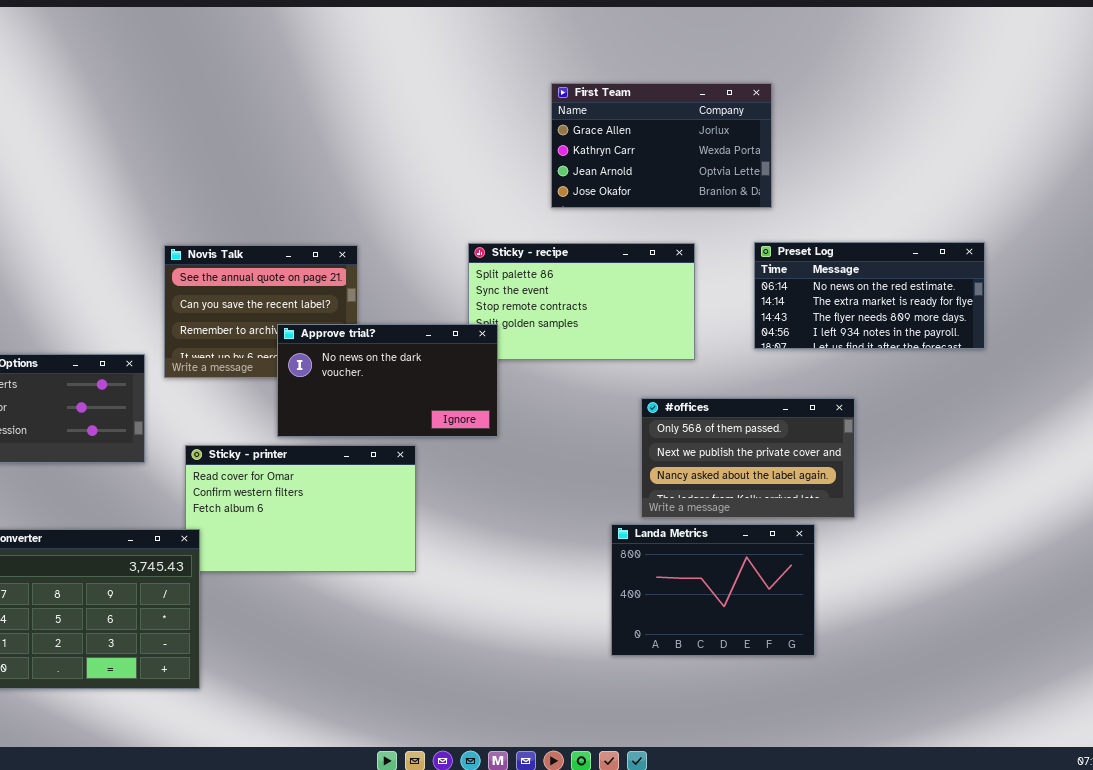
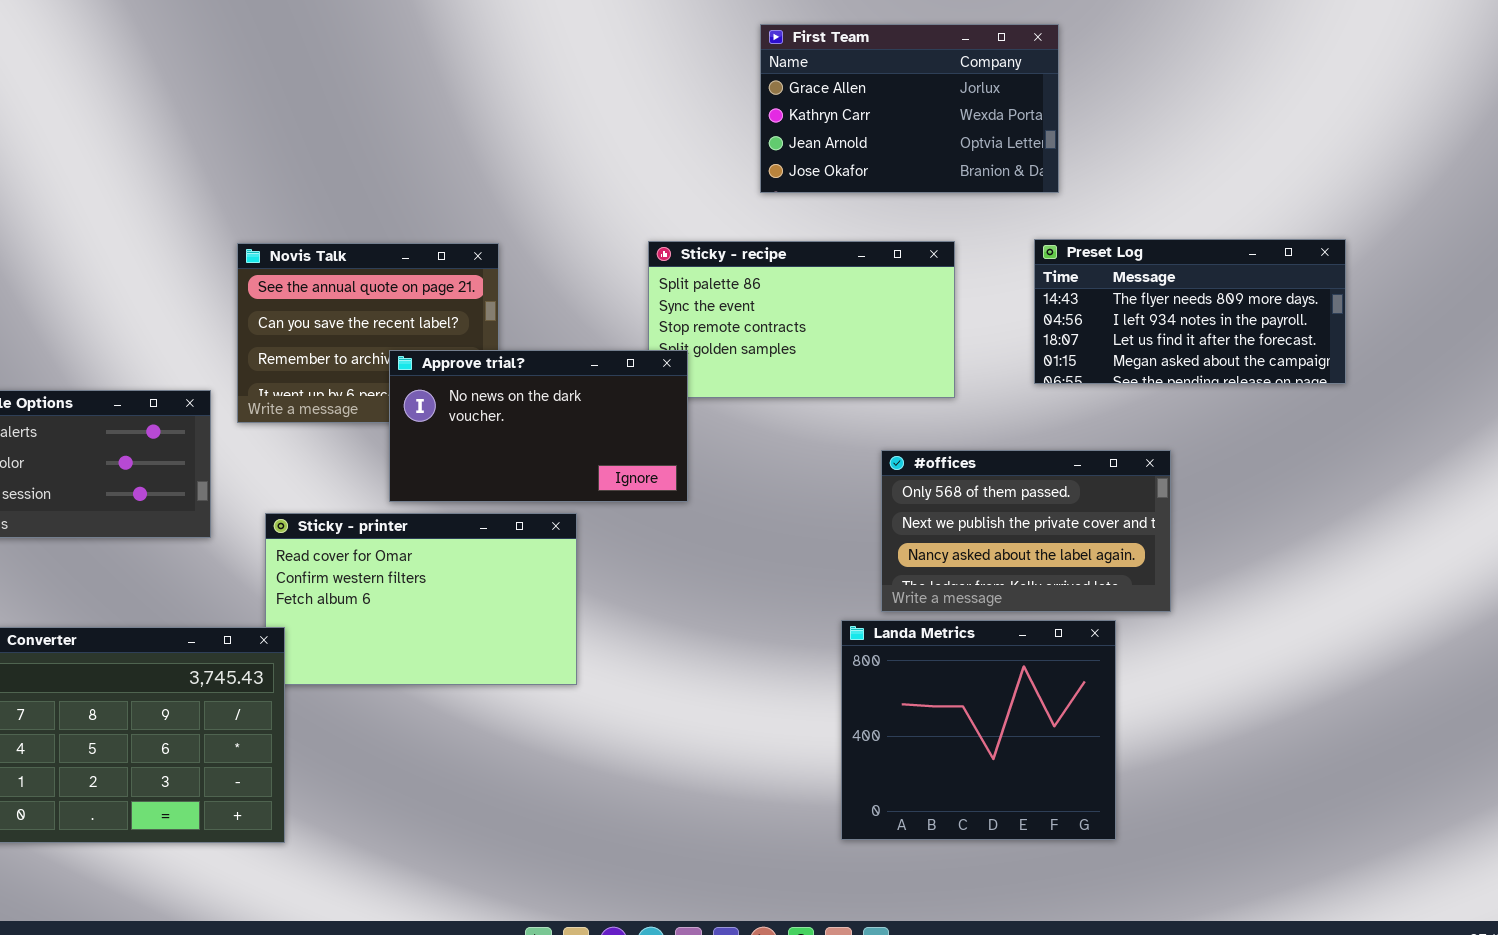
Preset Log: [754,242,985,349] -> [1034,239,1346,384], scrolled down 2 rows
Landa Metrics: [611,524,815,656] -> [841,620,1116,840], resized

